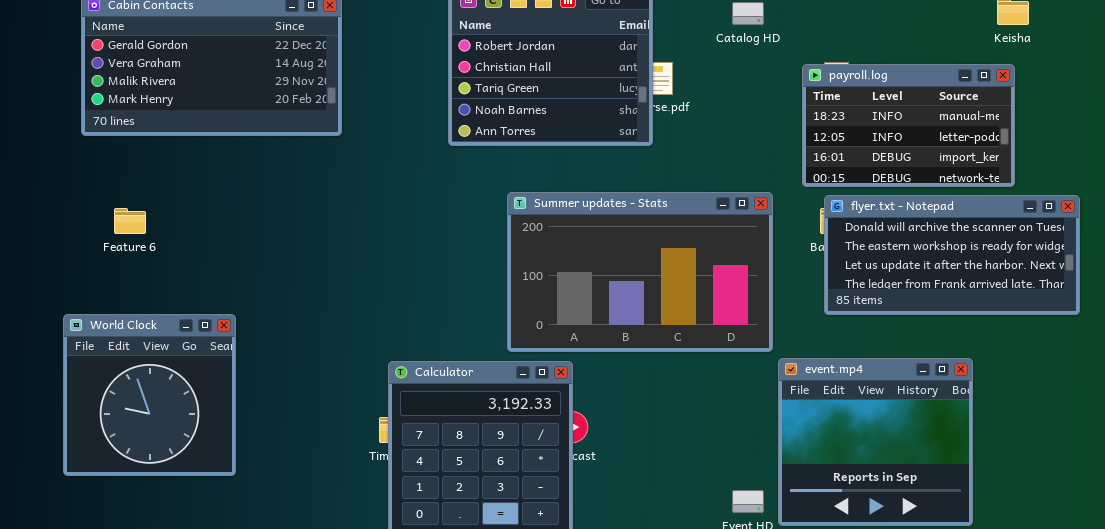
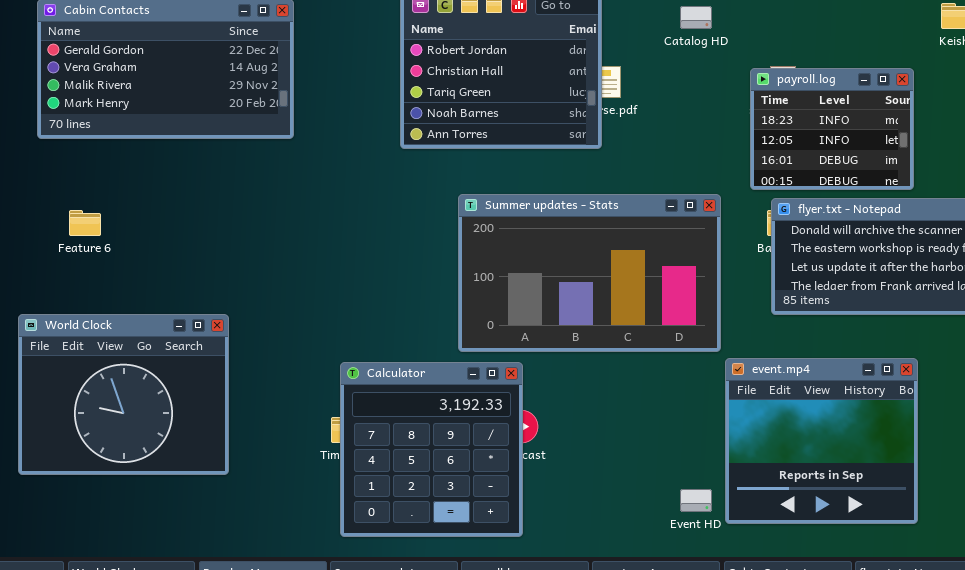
payroll.log: [802,64,1015,187] -> [750,68,914,190], resized
World Clock: [63,314,236,476] -> [18,314,229,475], resized

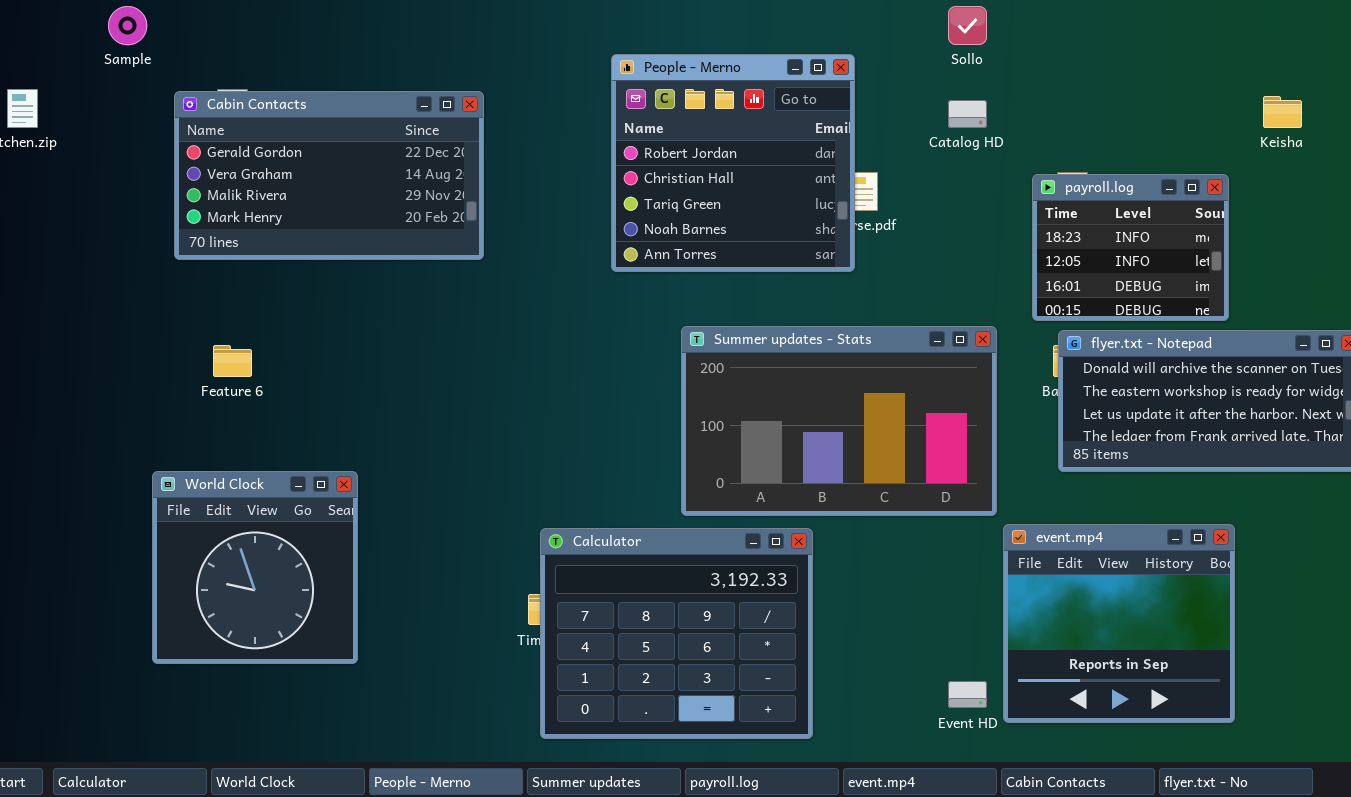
World Clock: [18,314,229,475] -> [152,471,358,664], resized
Calculator: [340,362,523,537] -> [540,528,813,739], resized

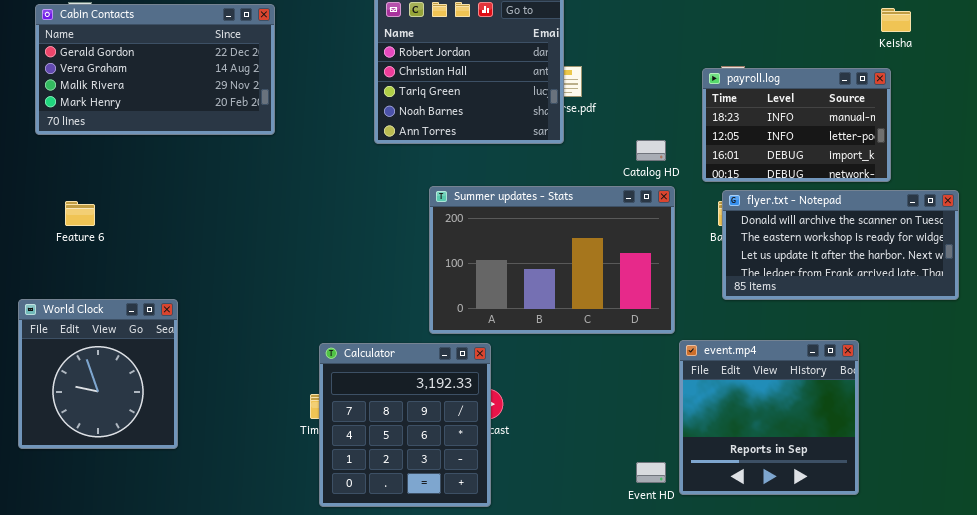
Catalog HD: [948,100,987,128] -> [636,140,666,161], moved
payroll.log: [1032,174,1229,321] -> [702,68,891,182], resized
Calculator: [540,528,813,739] -> [319,343,491,507], resized

